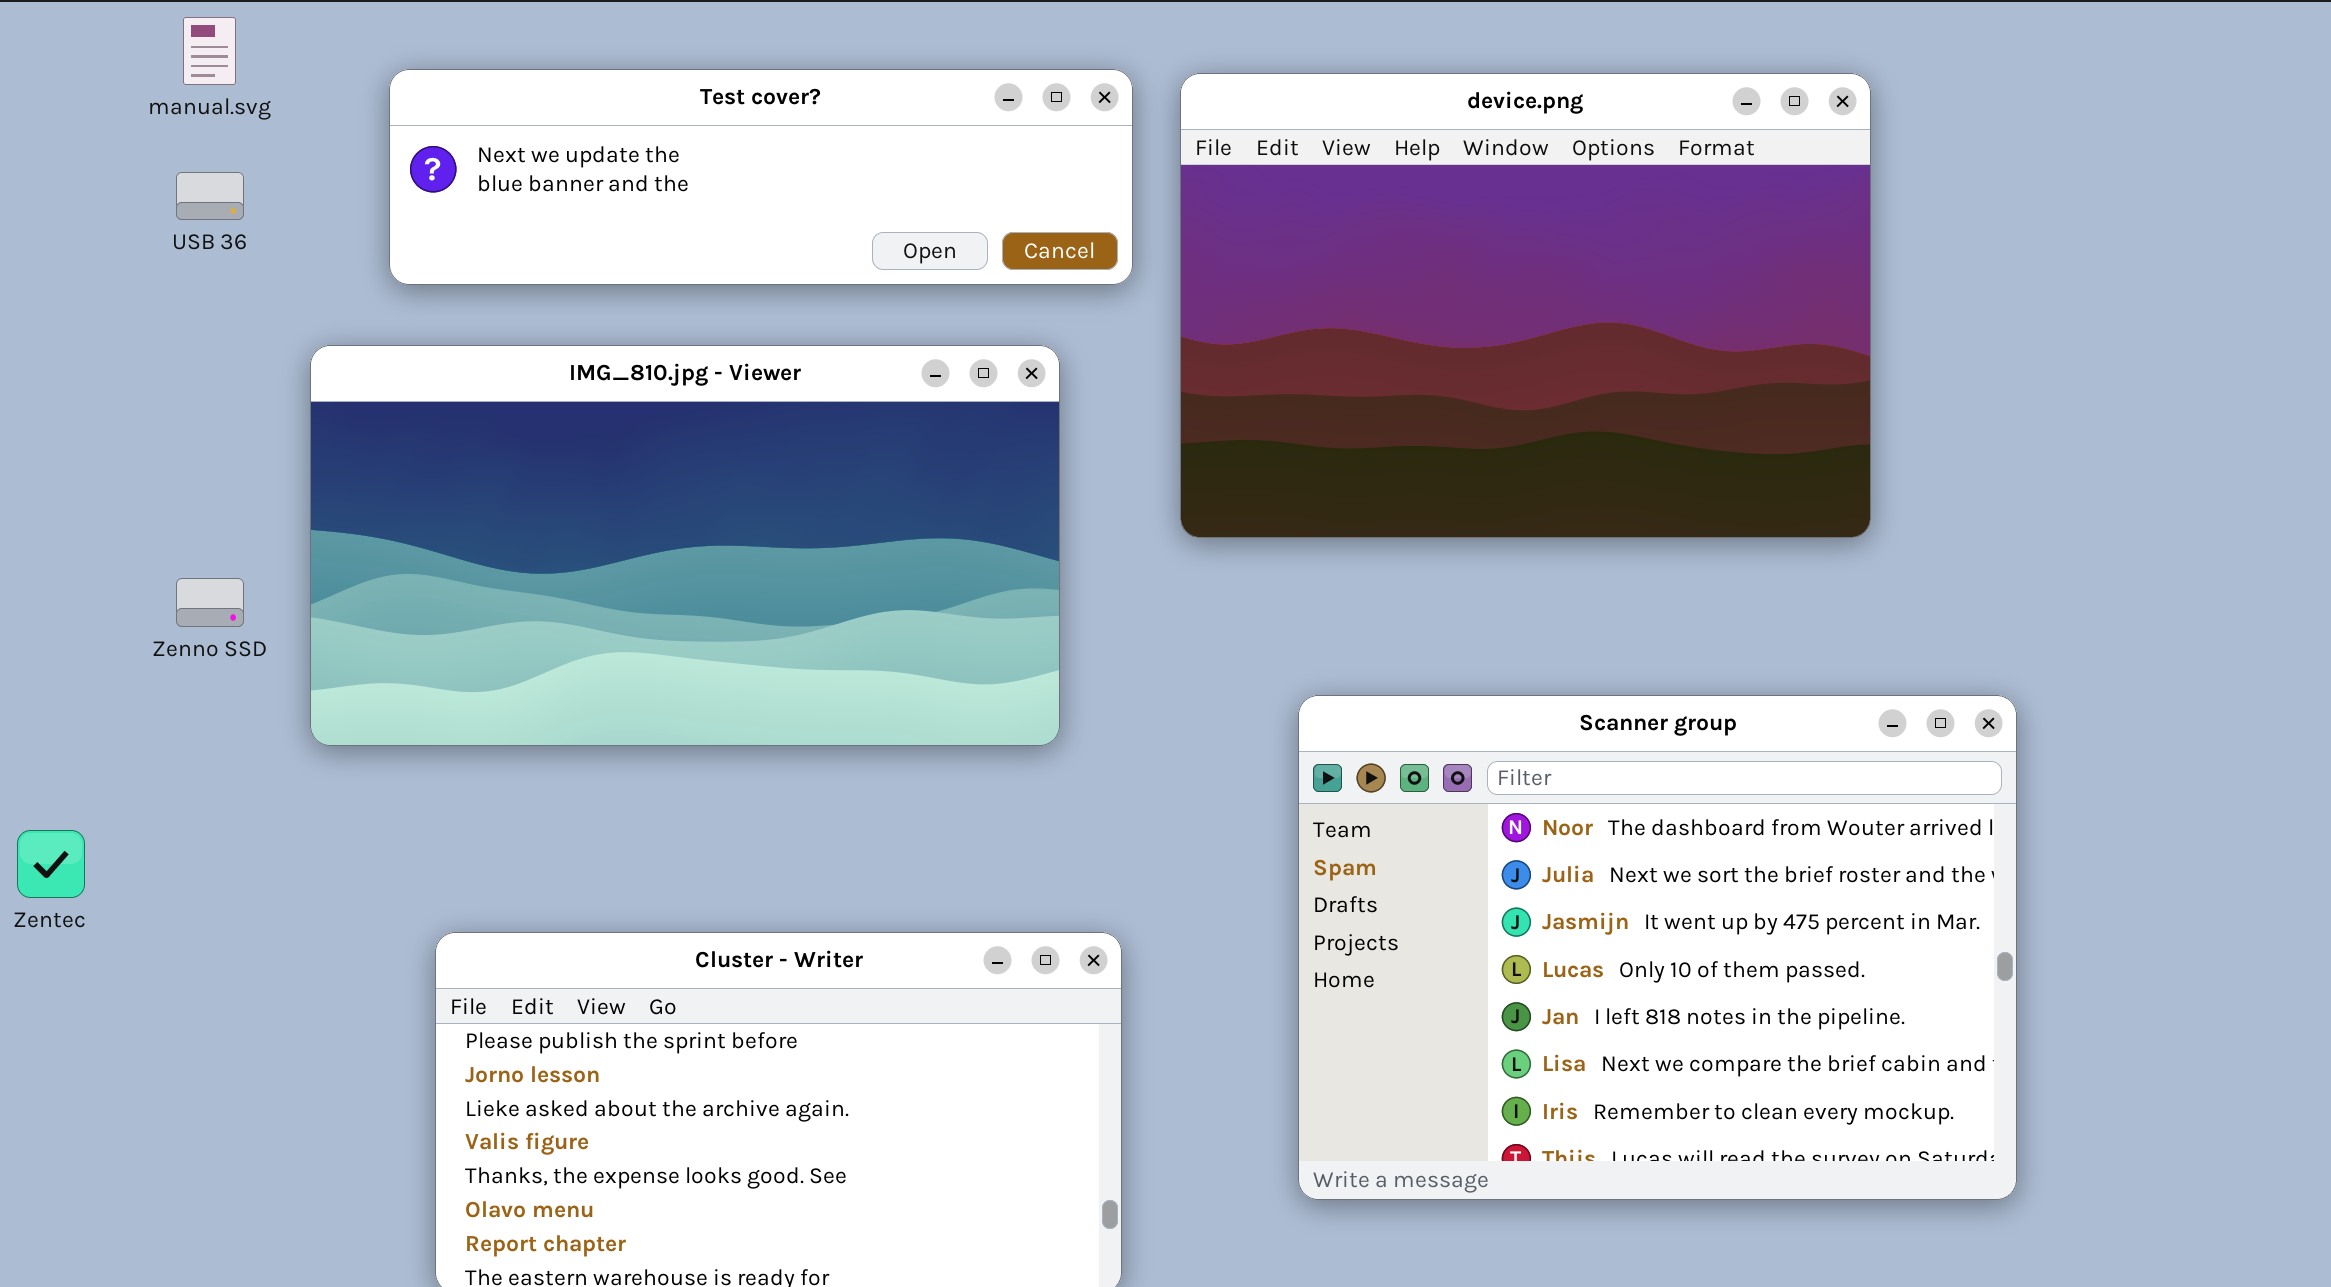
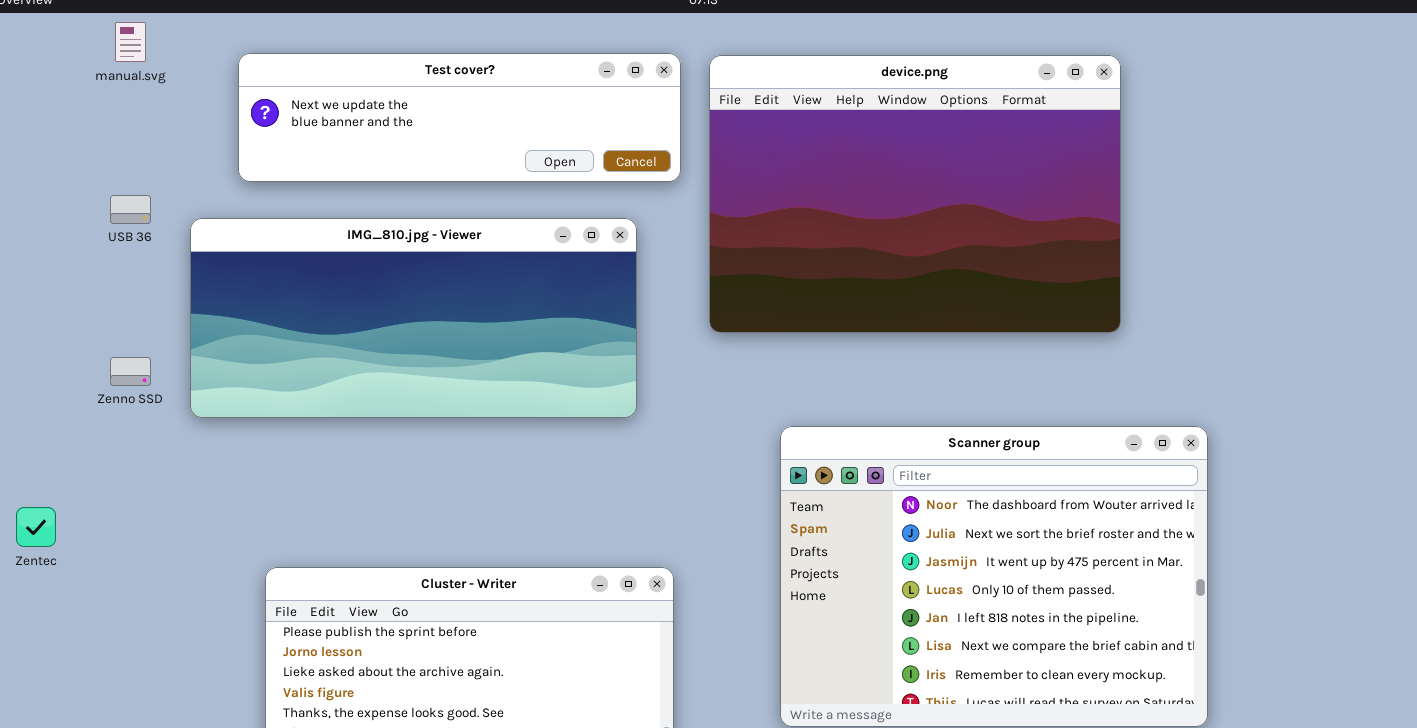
USB 36: [176,172,244,220] -> [110,195,151,224], moved
IMG_810.jpg - Viewer: [310,345,1060,746] -> [190,218,637,418], resized

